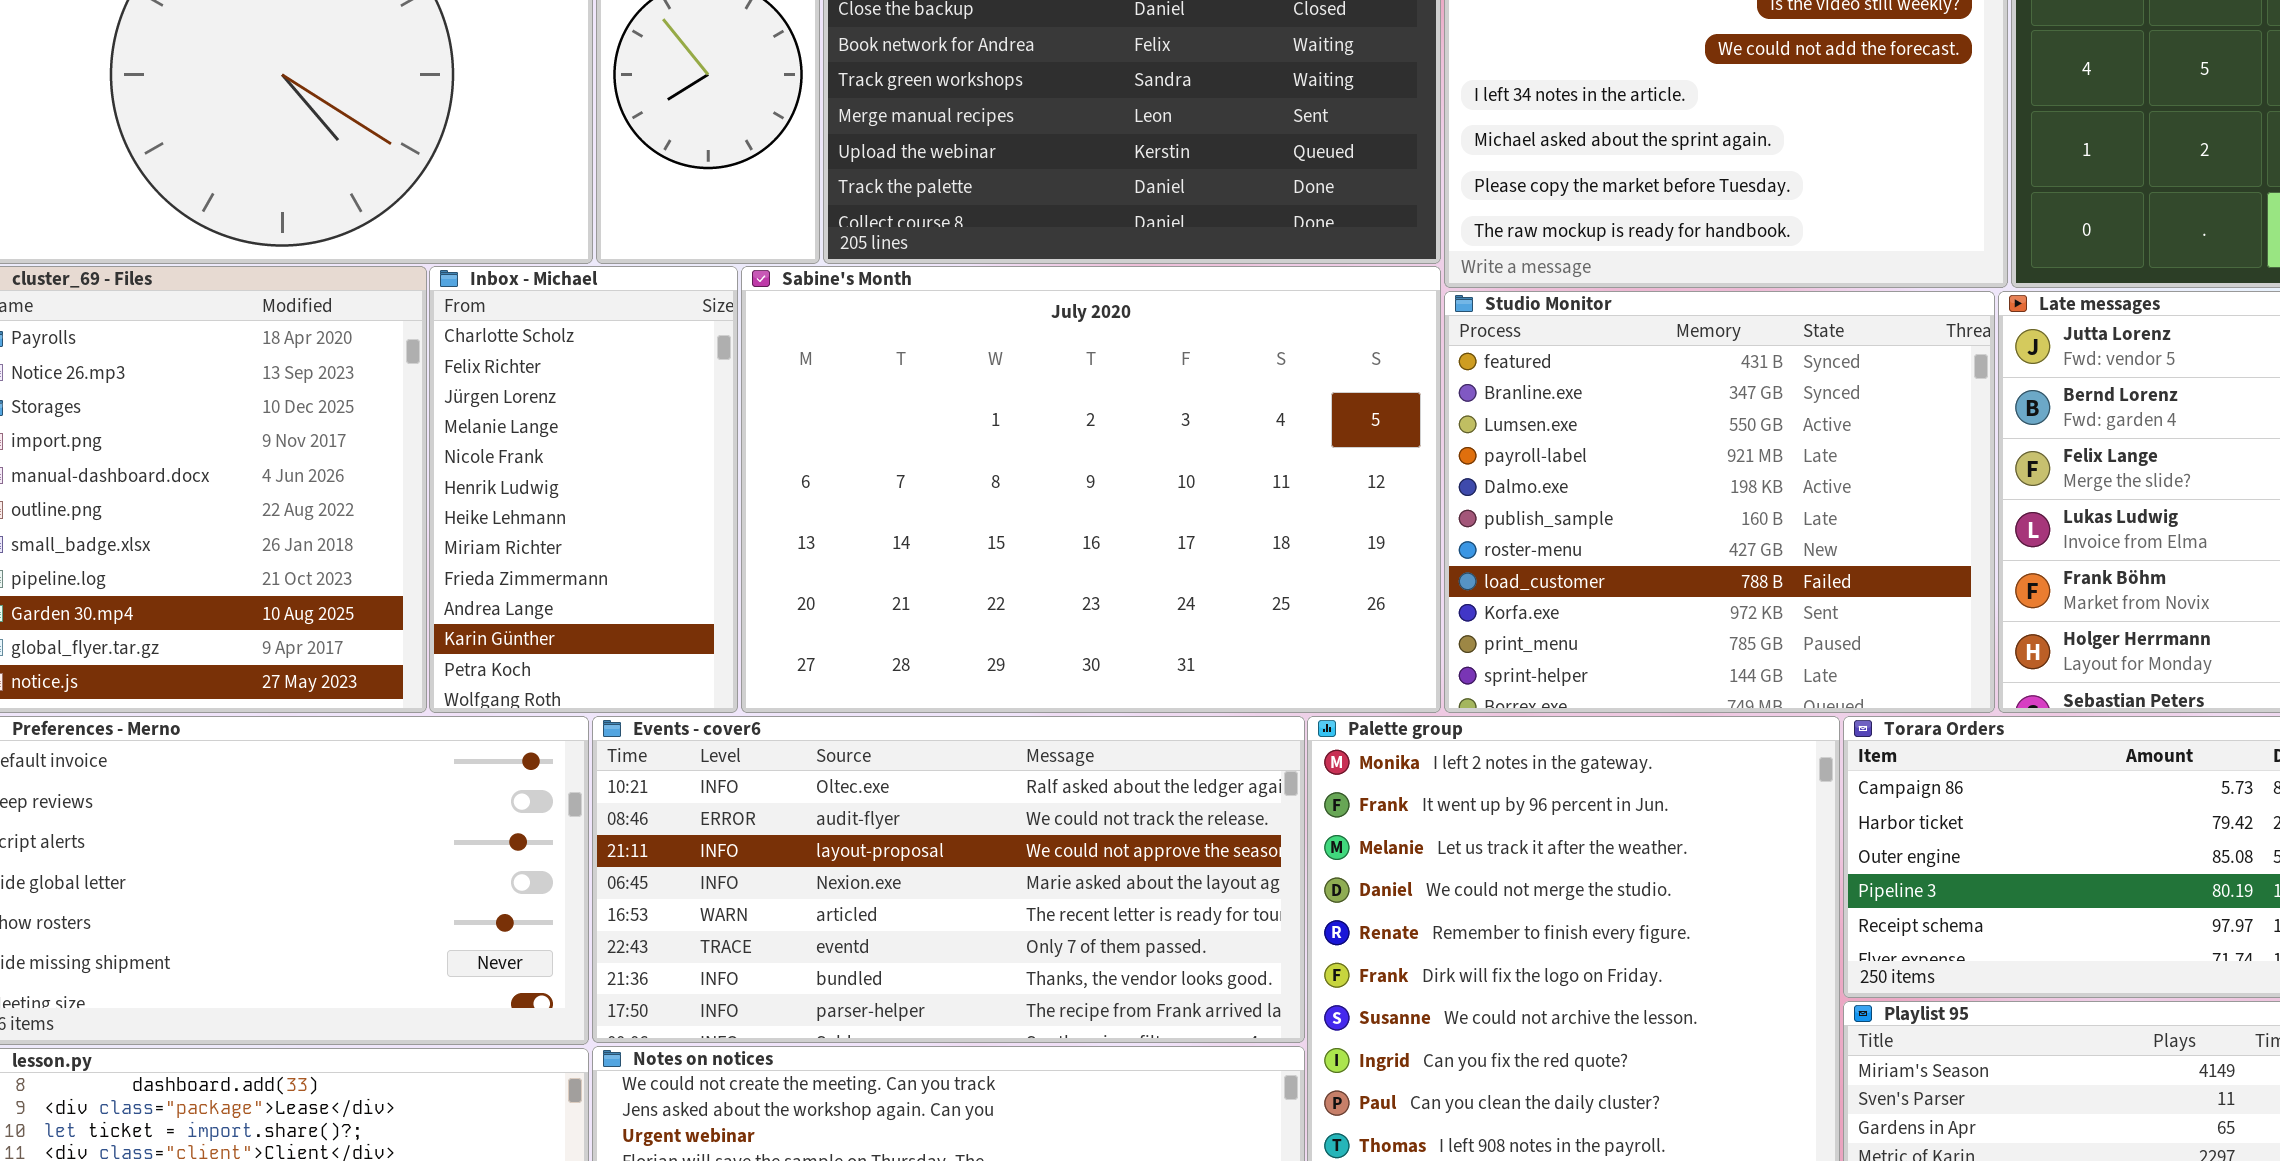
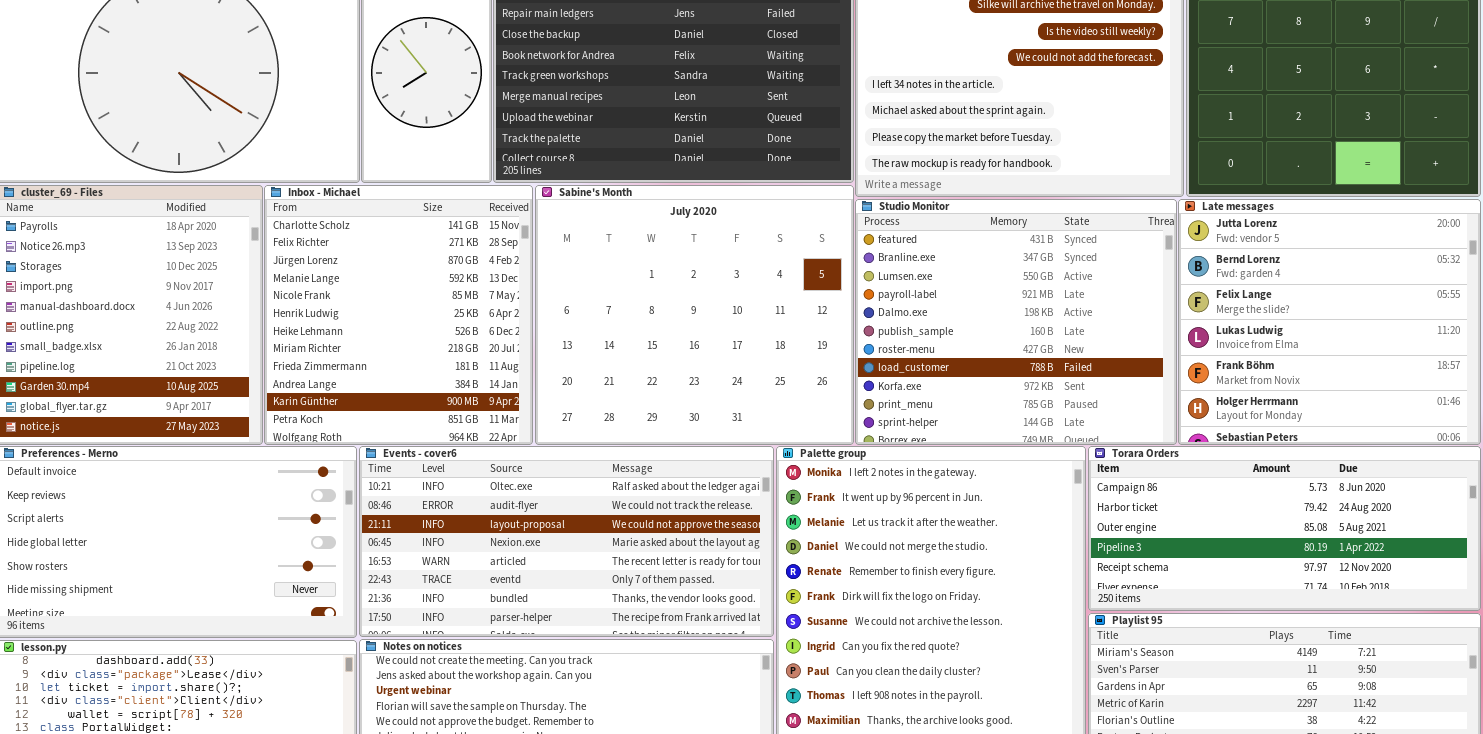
Inbox - Michael: [429,266,738,713] -> [264,185,533,445], resized
Sabine's Month: [741,266,1441,713] -> [535,185,854,445], resized

